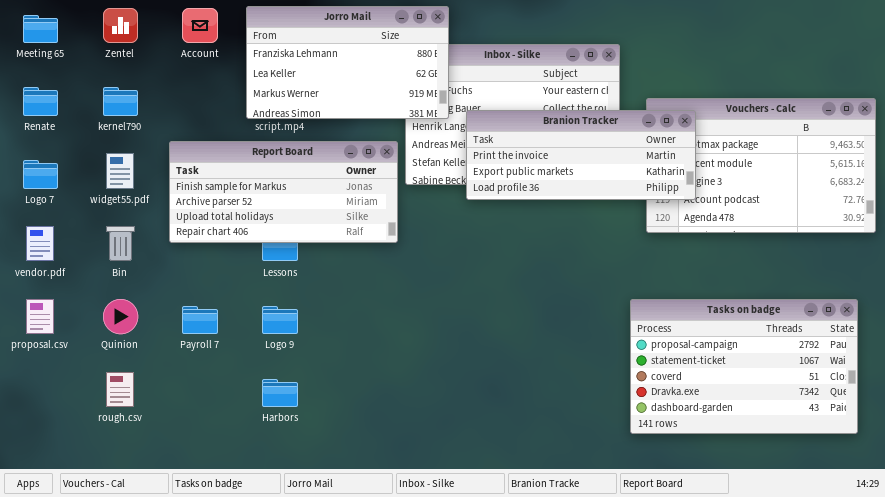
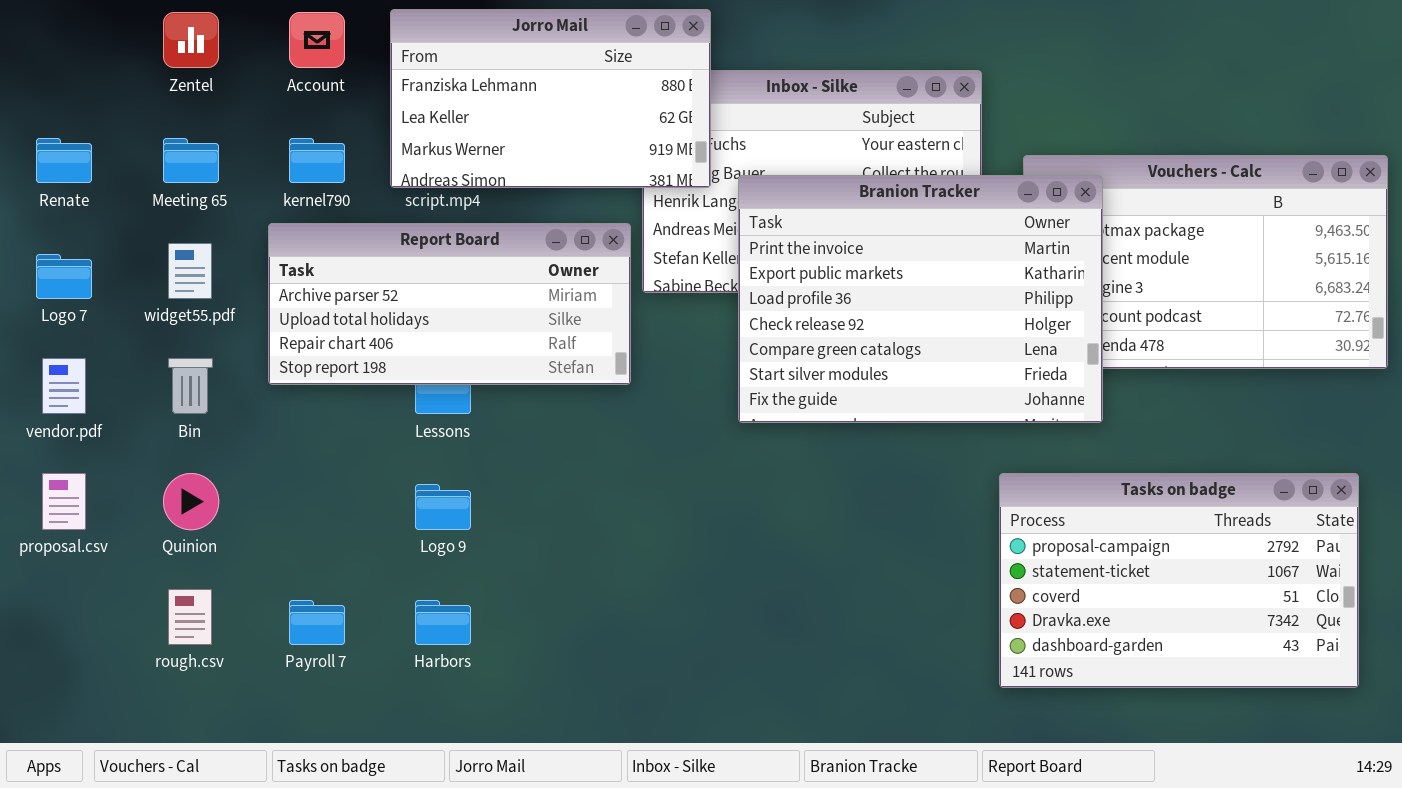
Meeting 65: [23,15,58,43] -> [163,138,219,183], moved
kernel790: [103,87,138,116] -> [289,138,345,183], moved
Branion Tracker: [466,110,696,200] -> [738,175,1103,423], resized
Report Board: [169,141,398,243] -> [268,223,631,385], scrolled down 1 row
Payroll 7: [182,306,218,334] -> [289,600,345,645], moved

